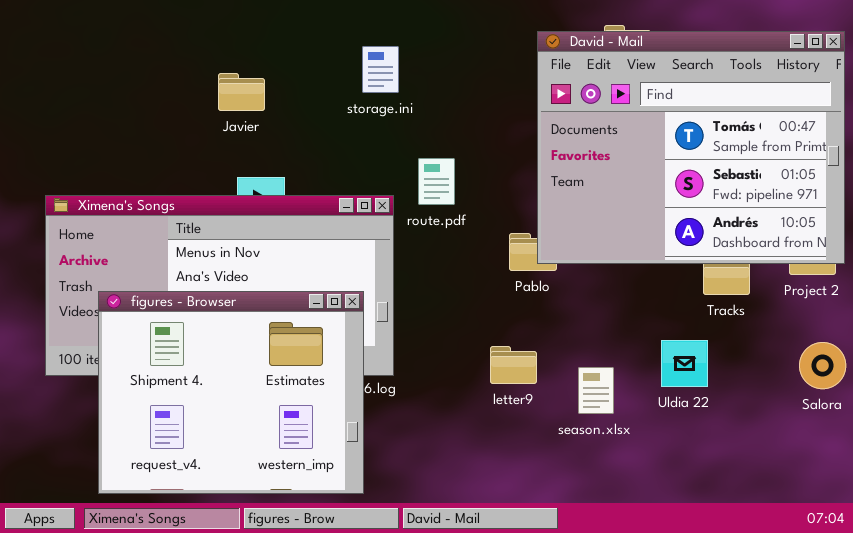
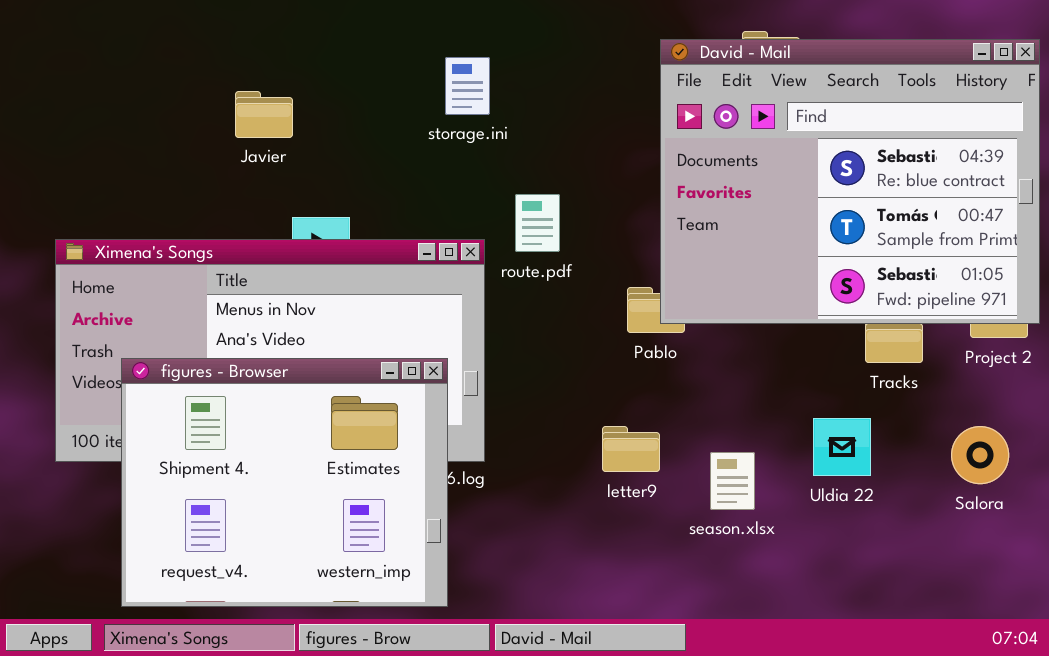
David - Mail: [537,31,845,264] -> [660,39,1040,324], scrolled up 1 row
Javier: [218,73,265,111] -> [235,91,293,138], moved
Salora: [799,342,846,389] -> [951,426,1009,484], moved

